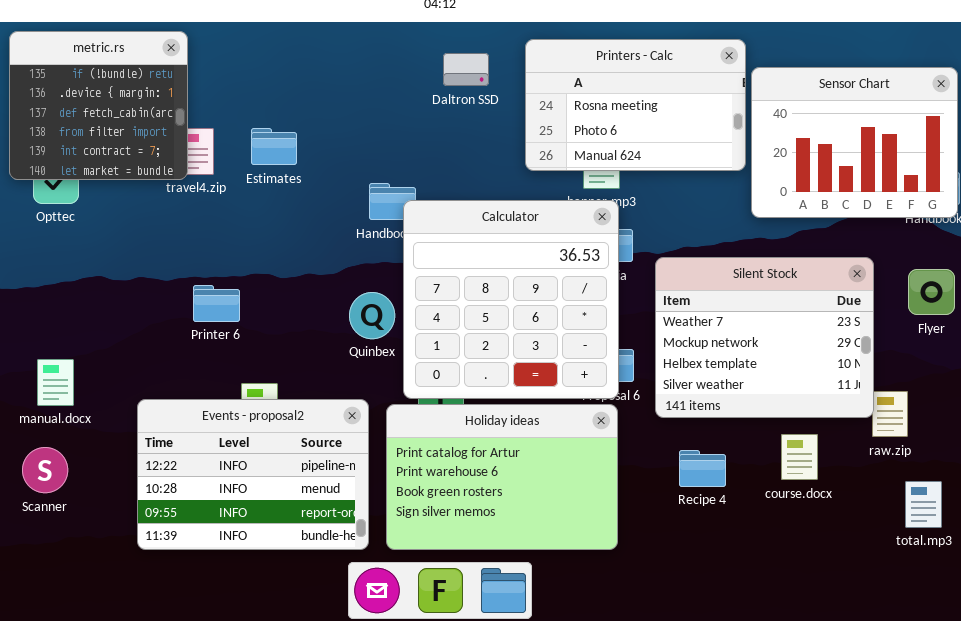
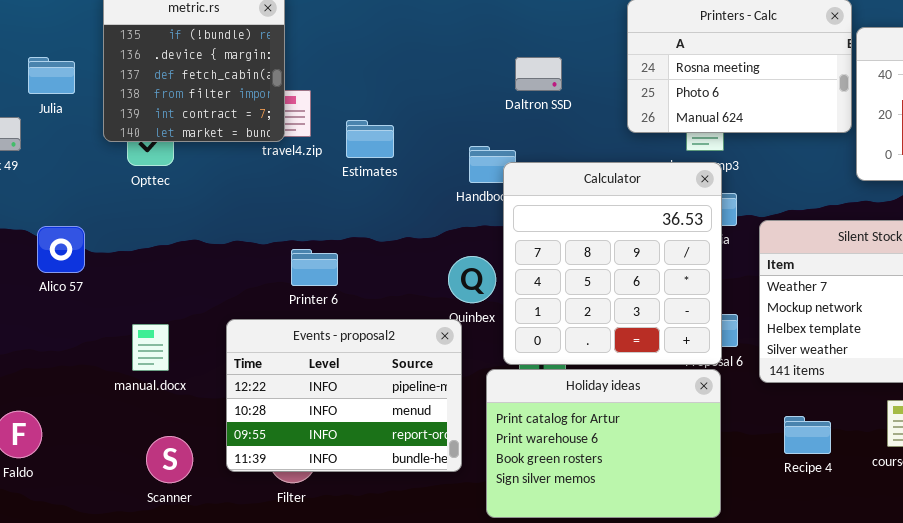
Daltron SSD: [443,53,489,86] -> [515,57,562,91], moved
Estimates: [251,128,297,165] -> [346,120,394,158], moved
Events - proposal2: [137,399,369,550] -> [226,319,462,472], moved
Scanner: [22,447,68,493] -> [146,436,193,483], moved

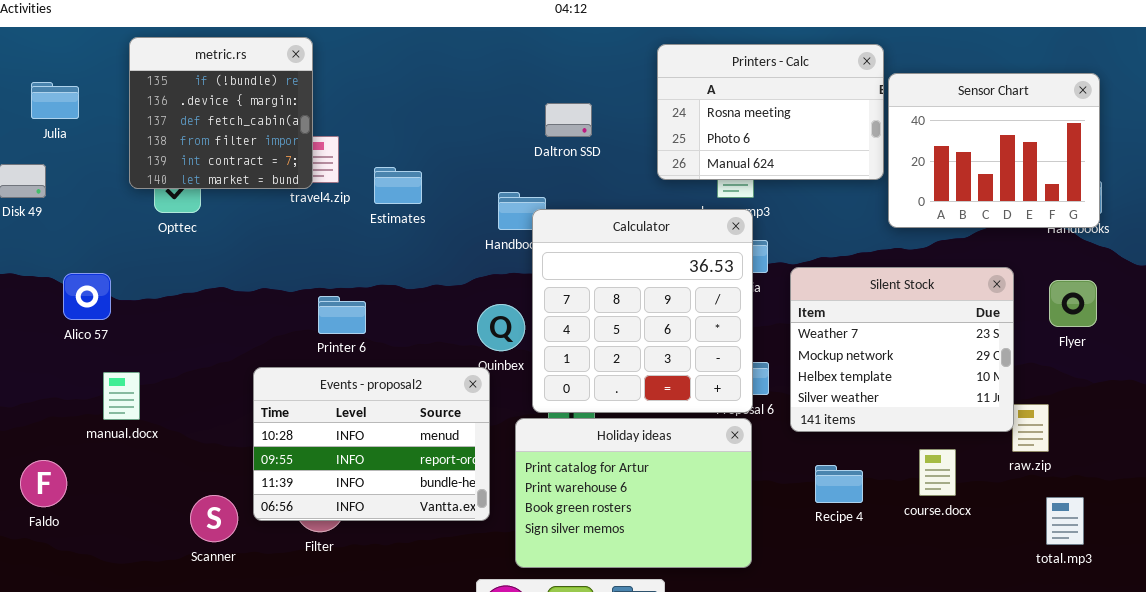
Julia: [28,57,75,94] -> [31,82,79,119], moved
Events - proposal2: [226,319,462,472] -> [253,367,490,521], scrolled down 1 row
manual.docx: [132,324,169,371] -> [103,372,140,420], moved
Scanner: [146,436,193,483] -> [190,495,238,542], moved

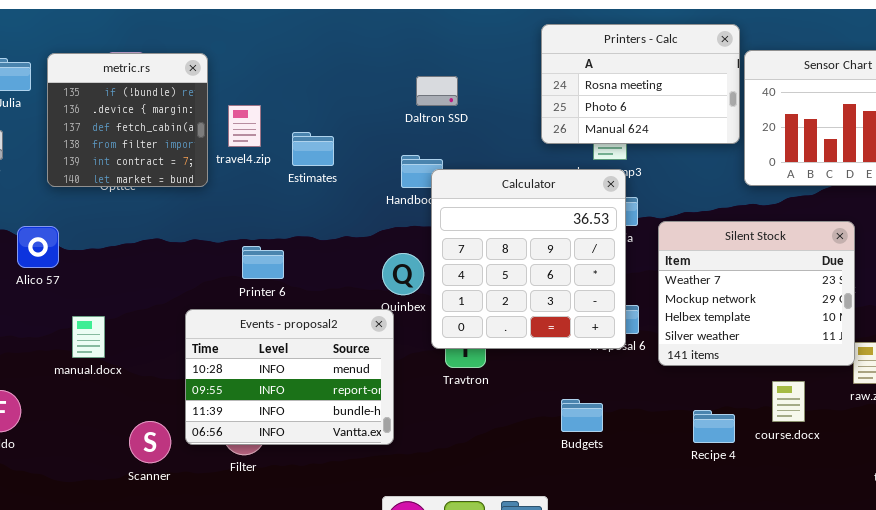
metric.rs: [129,37,313,189] -> [47,53,208,187], moved
Daltron SSD: [545,103,592,137] -> [416,76,458,106], moved
manual.docx: [103,372,140,420] -> [72,316,105,358], moved
Holiday ideas: [515,418,752,568] -> none, closed
Recipe 4: [815,465,863,503] -> [693,410,735,443], moved

